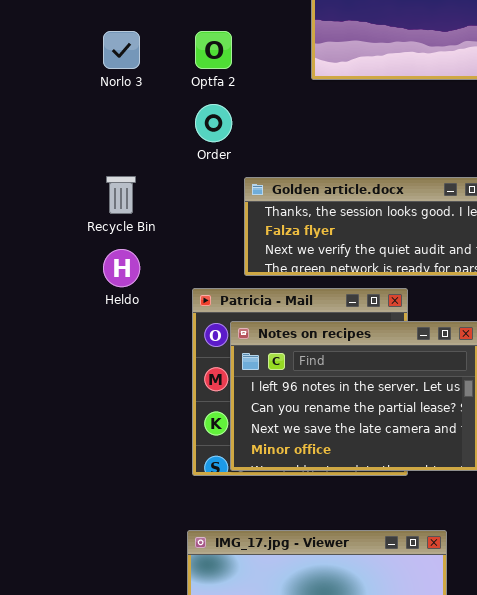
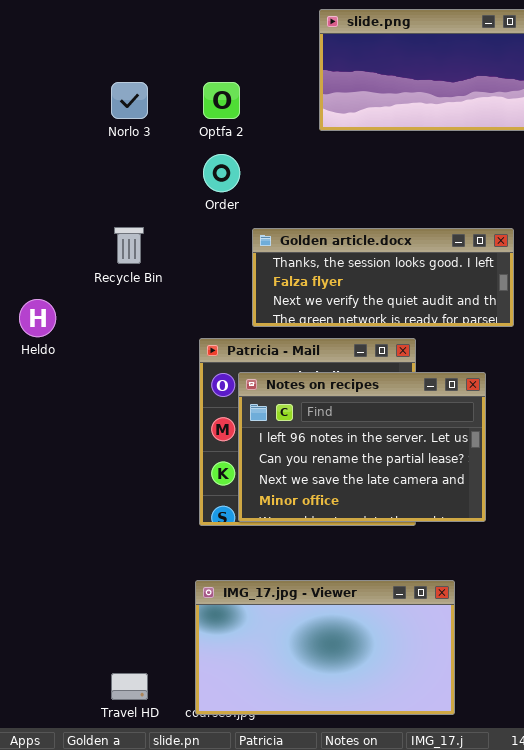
Heldo: [103,249,140,287] -> [19,299,56,337], moved

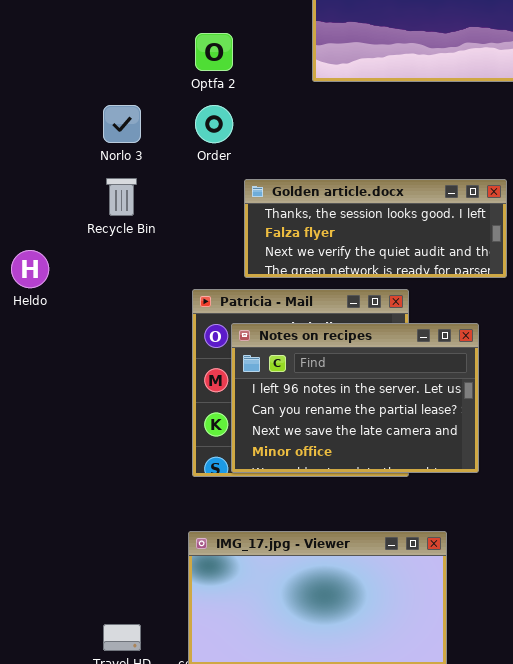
Norlo 3: [111,82,148,119] -> [103,105,141,143], moved

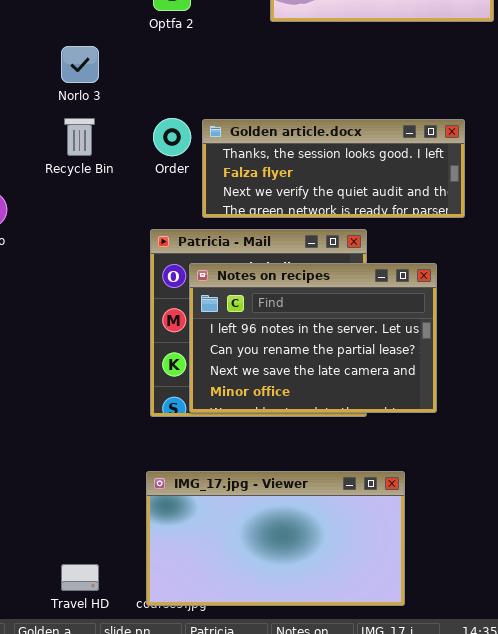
Order: [195,105,233,143] -> [153,118,191,156], moved

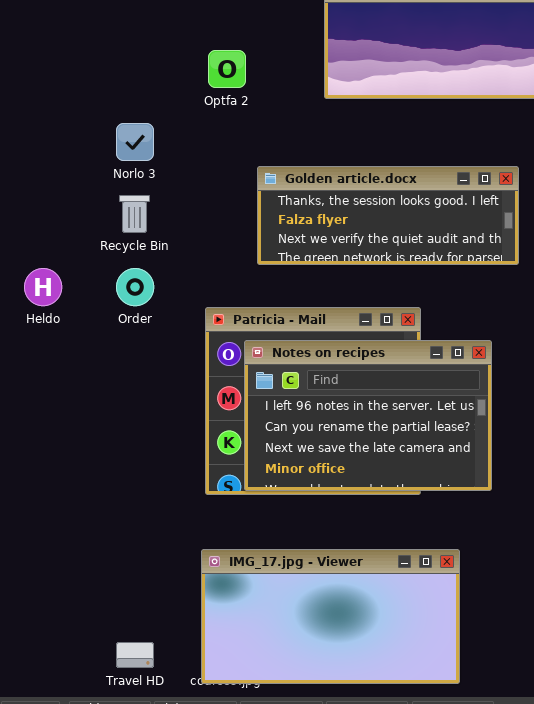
Order: [153,118,191,156] -> [116,268,154,306], moved
Golden article.docx: [202,119,465,218] -> [257,166,519,265], moved

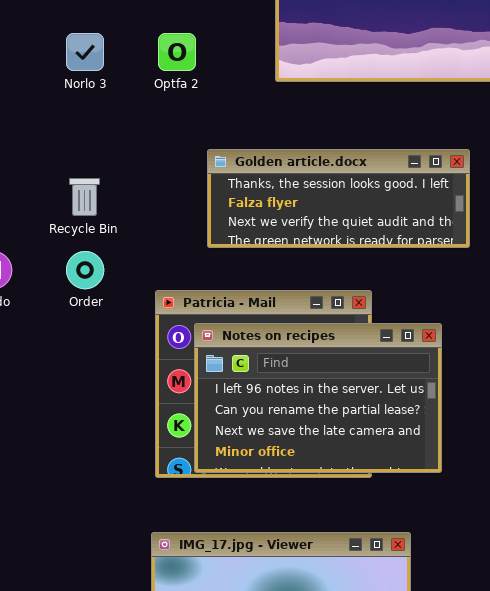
Norlo 3: [116,123,154,161] -> [66,33,104,71], moved

